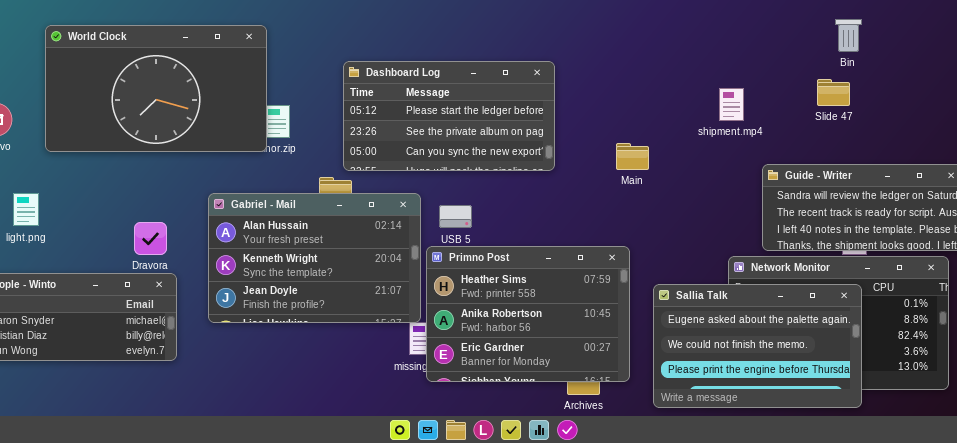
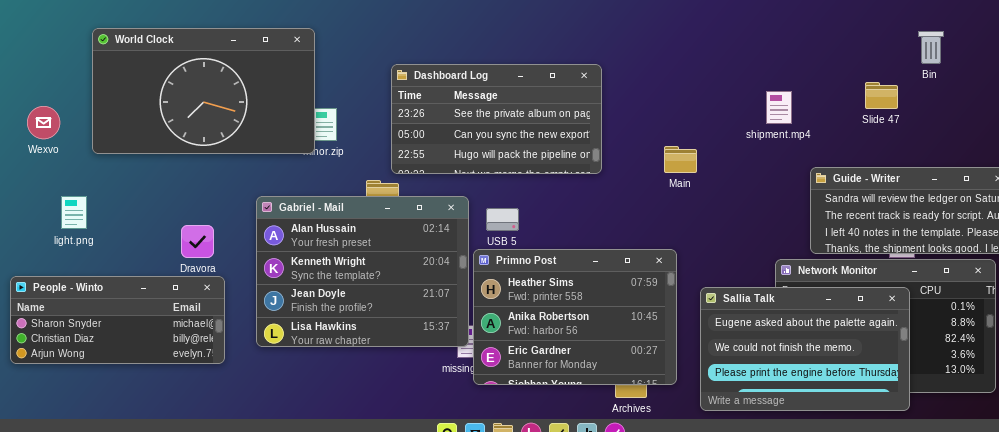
Bin: [835,19,862,52] -> [918,31,944,64], moved
Dashboard Log: [343,61,555,171] -> [391,64,602,174], scrolled down 1 row
Gabriel - Mail: [208,193,421,323] -> [256,196,469,347], resized

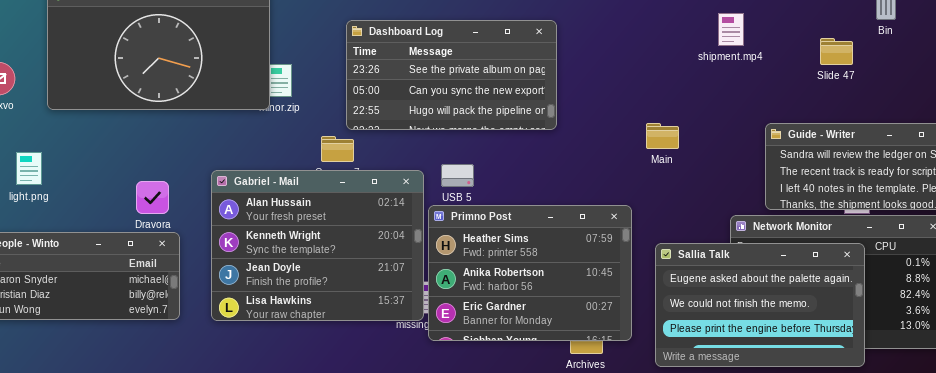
shipment.mp4: [766,91,792,124] -> [718,13,744,46], moved
Main: [664,146,697,173] -> [646,123,679,149], moved
Gabriel - Mail: [256,196,469,347] -> [211,170,424,321], moved

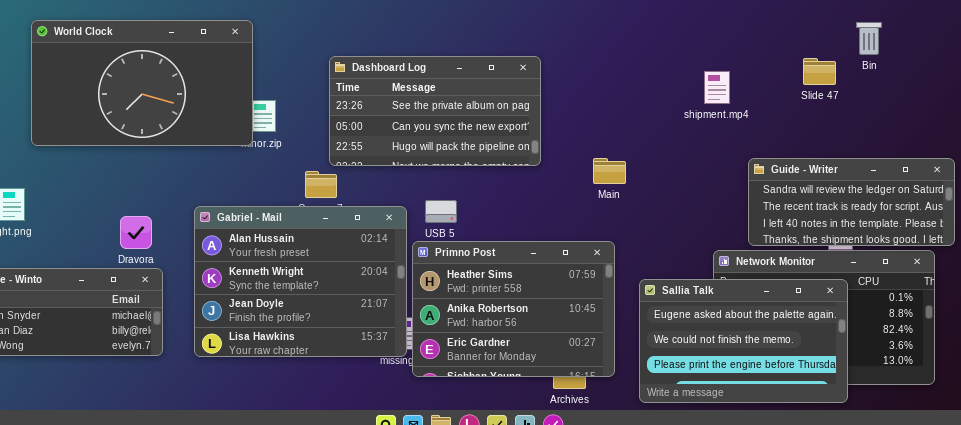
shipment.mp4: [718,13,744,46] -> [704,71,730,104], moved
Slide 47: [820,38,853,65] -> [803,58,836,85], moved
Main: [646,123,679,149] -> [593,158,626,184], moved

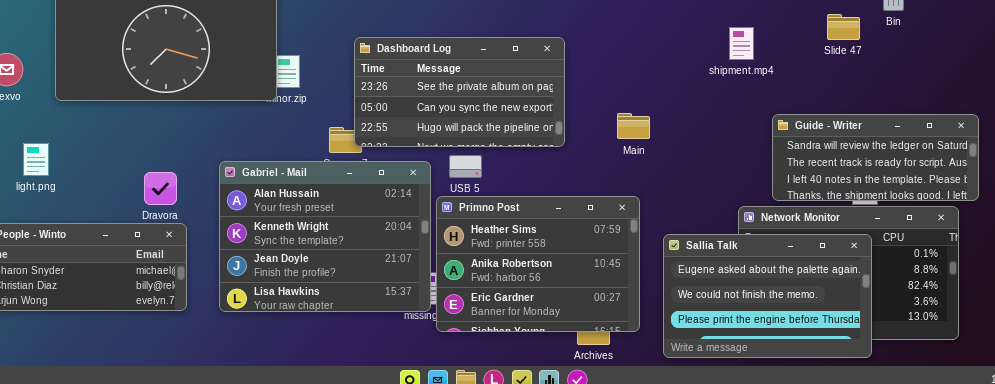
Dashboard Log: [329,56,541,166] -> [354,37,565,147], moved

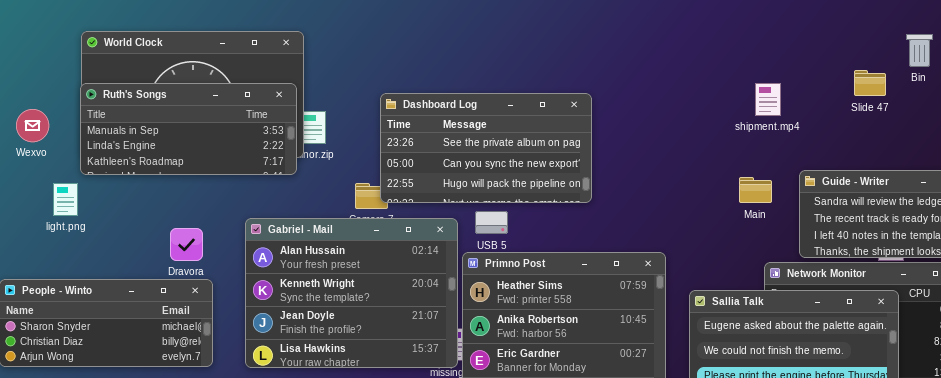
Ruth's Songs: none -> [80,83,297,175], opened
Main: [617,113,650,139] -> [739,177,772,203], moved
light.png: [23,143,49,176] -> [53,183,78,216], moved

